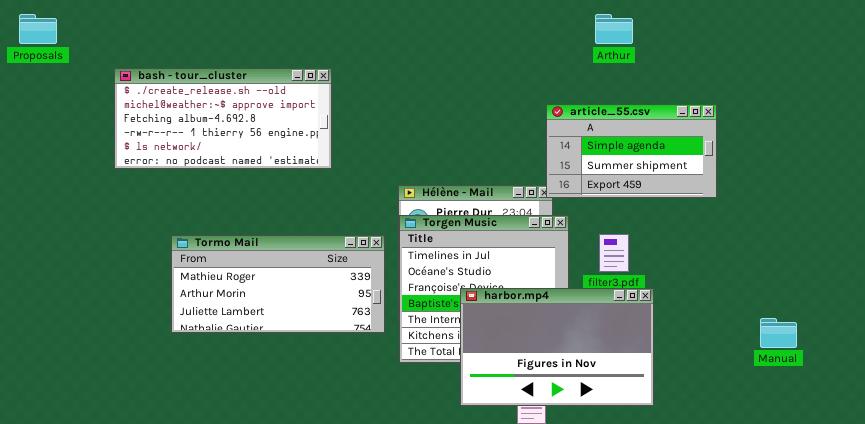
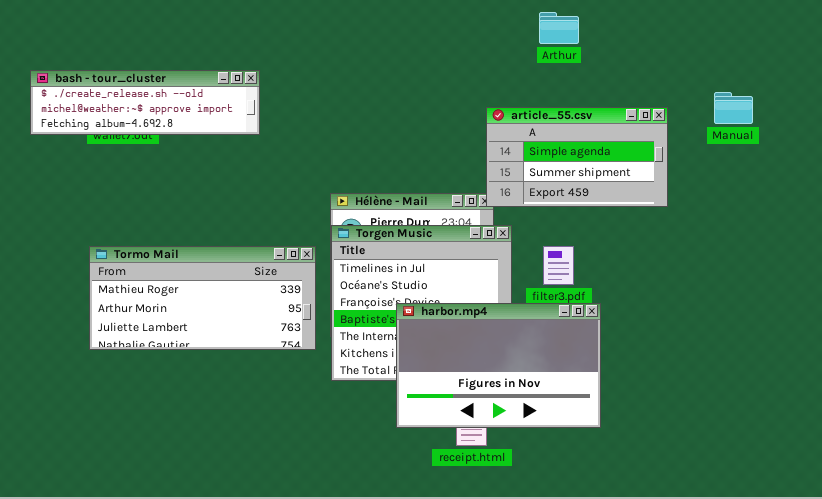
bash - tour_cluster: [114,68,332,169] -> [30,70,260,135], resized
Manual: [760,318,797,348] -> [714,92,753,124], moved

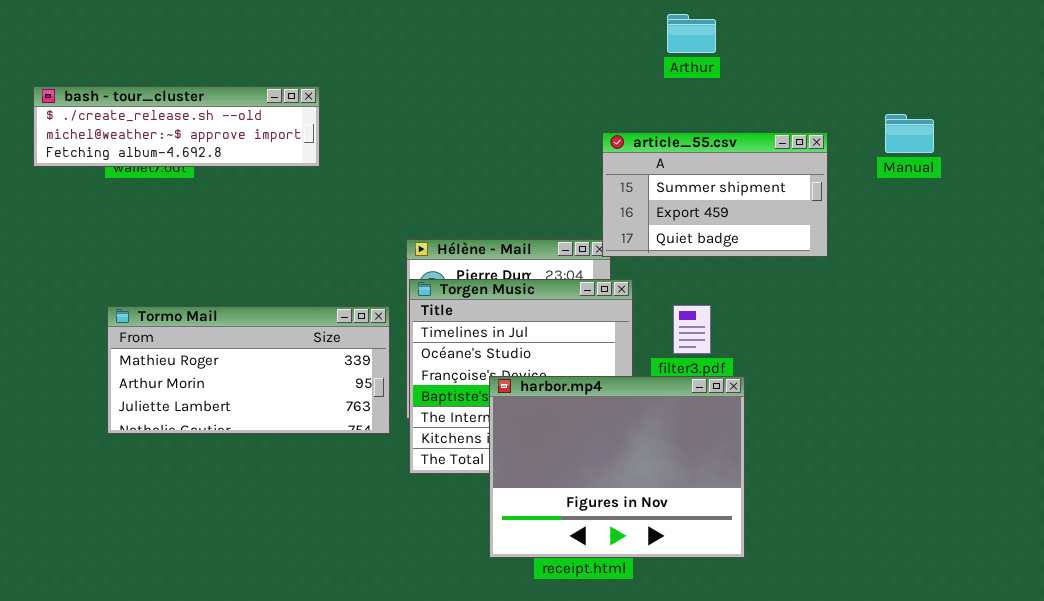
article_55.csv: [486,107,668,207] -> [602,132,828,257], scrolled down 1 row
harbor.mp4: [396,303,601,428] -> [489,376,745,558], resized

